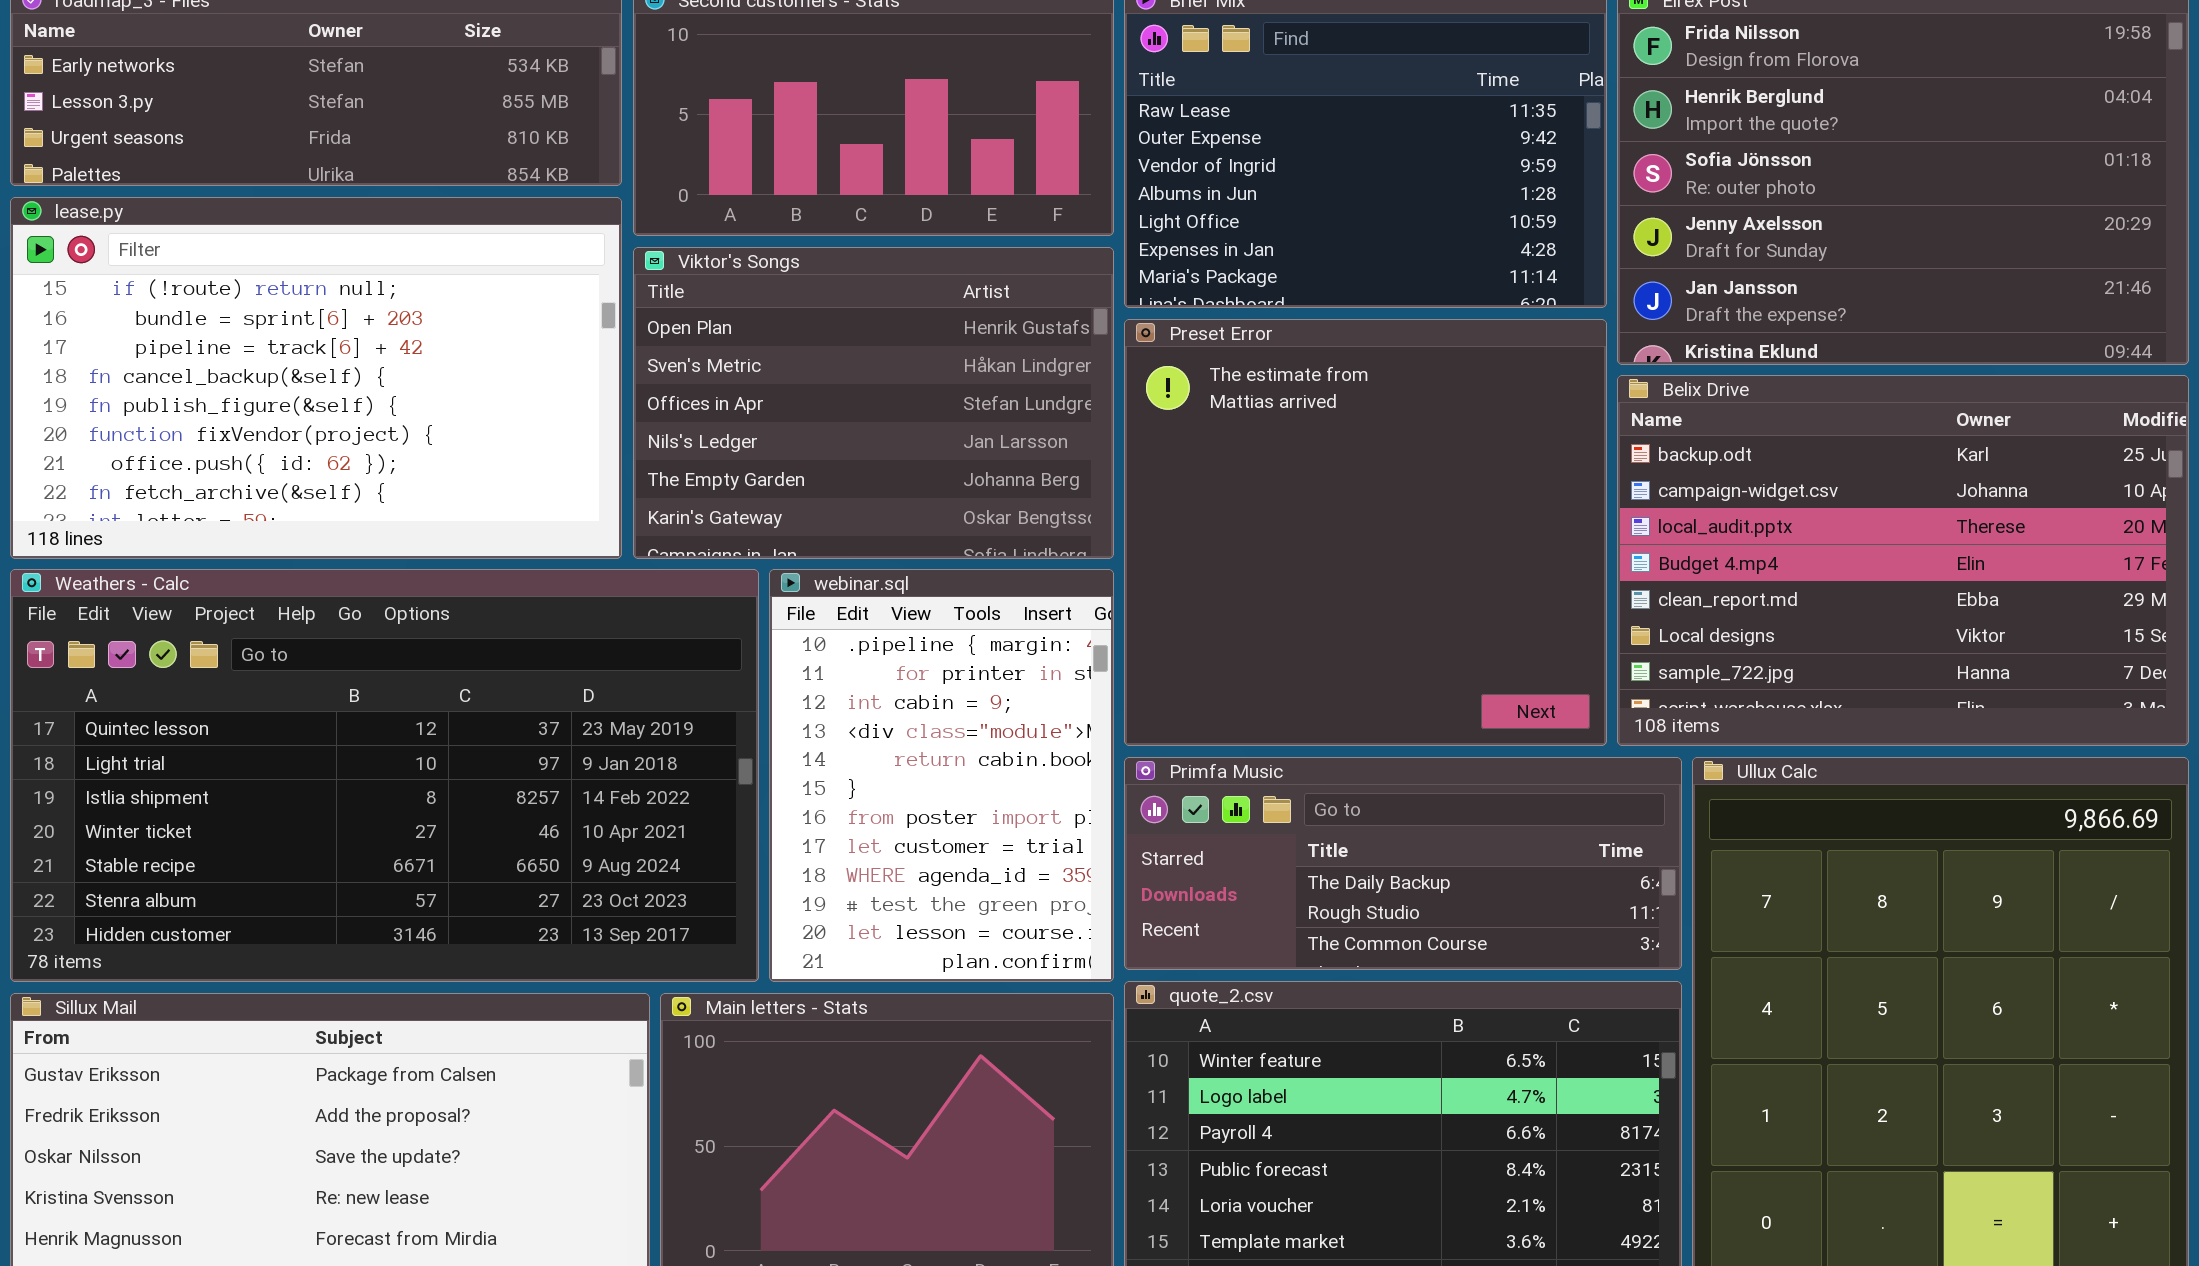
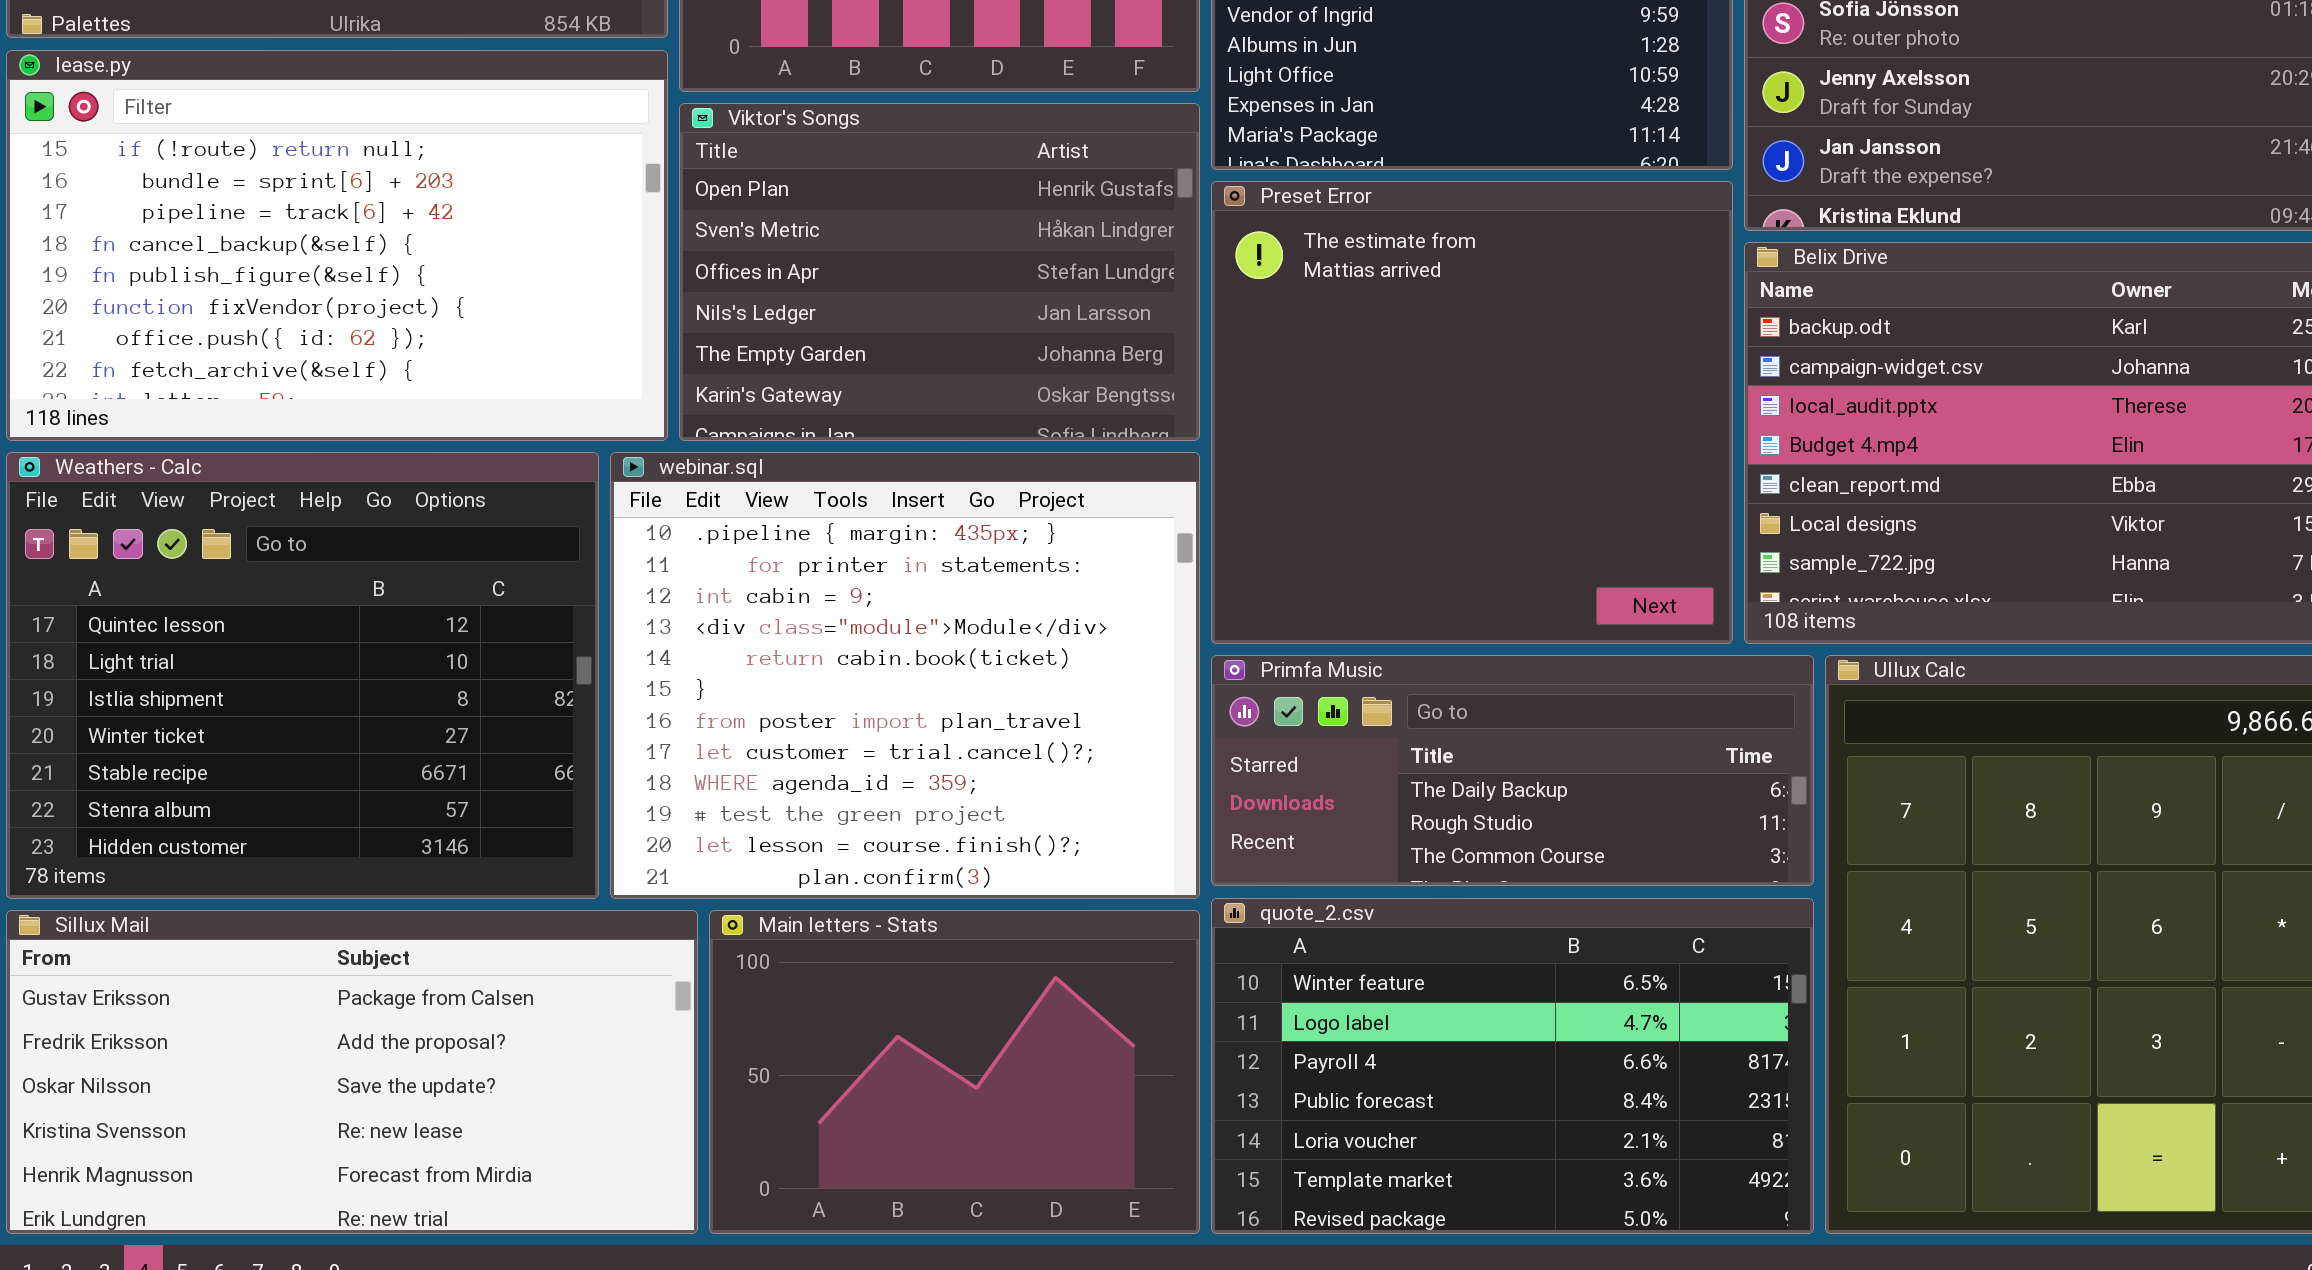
Weathers - Calc: [10,569,759,982] -> [6,452,599,899], resized
webinar.sql: [769,569,1114,982] -> [610,452,1200,899], resized

